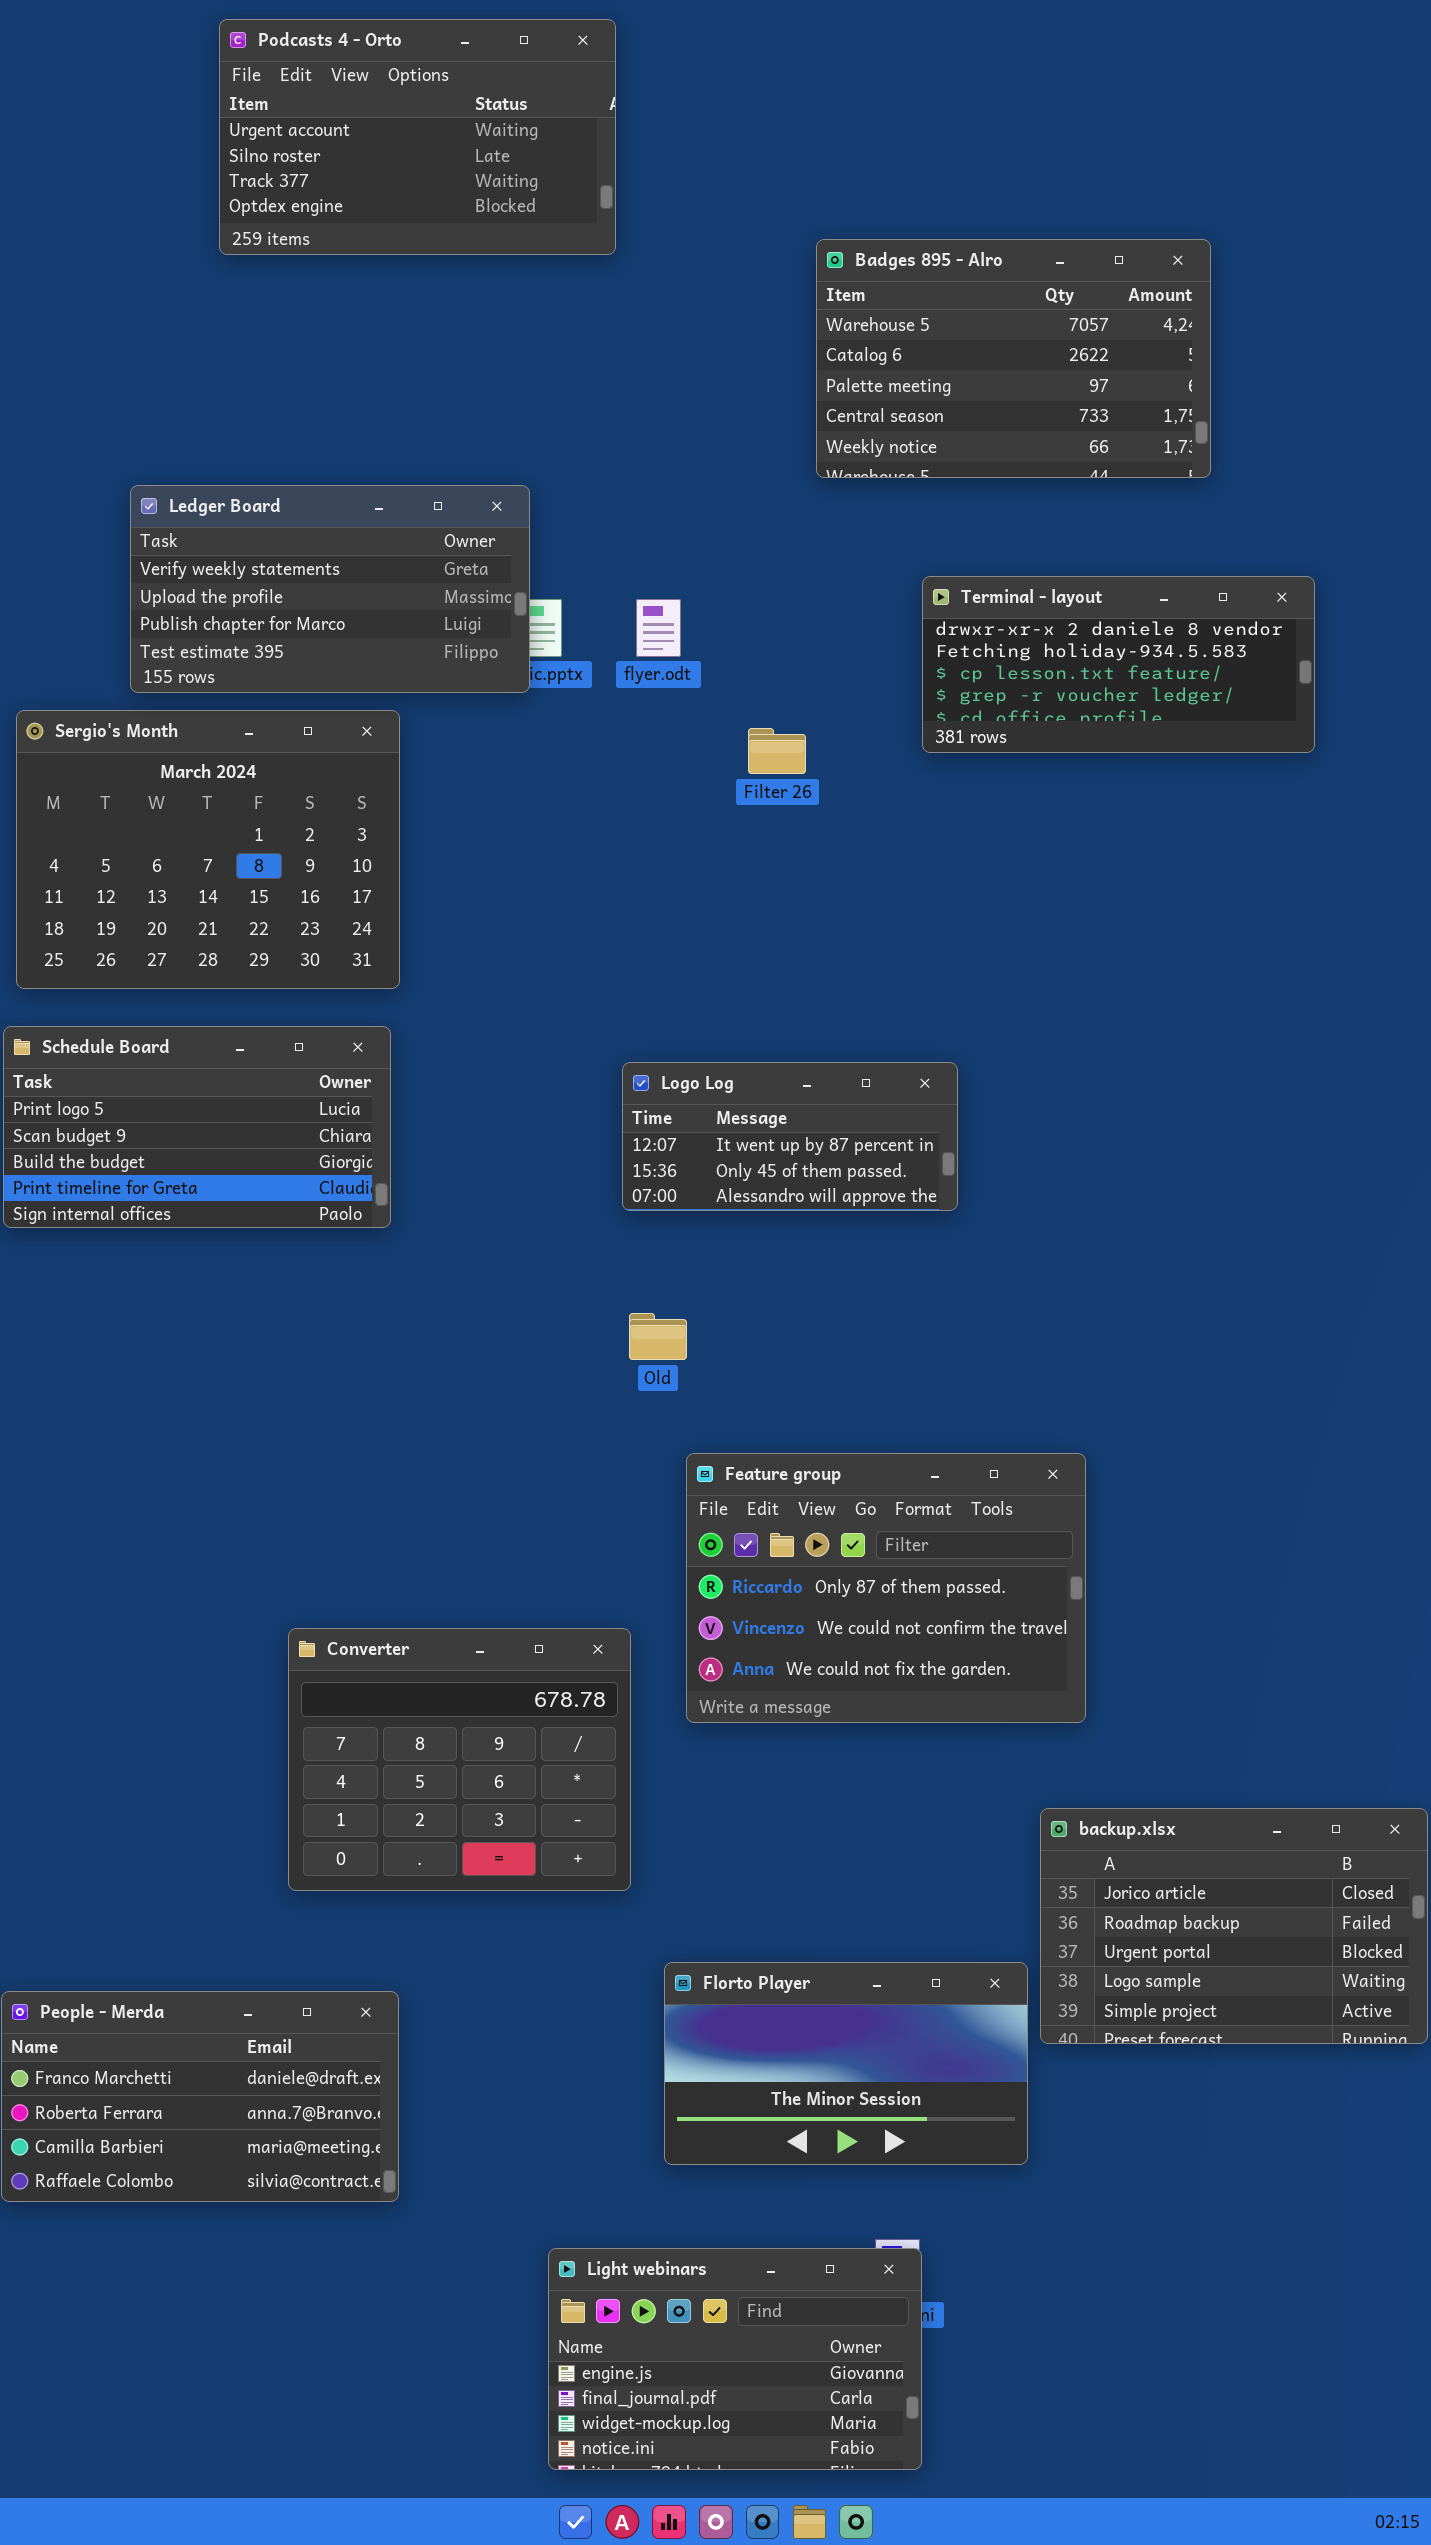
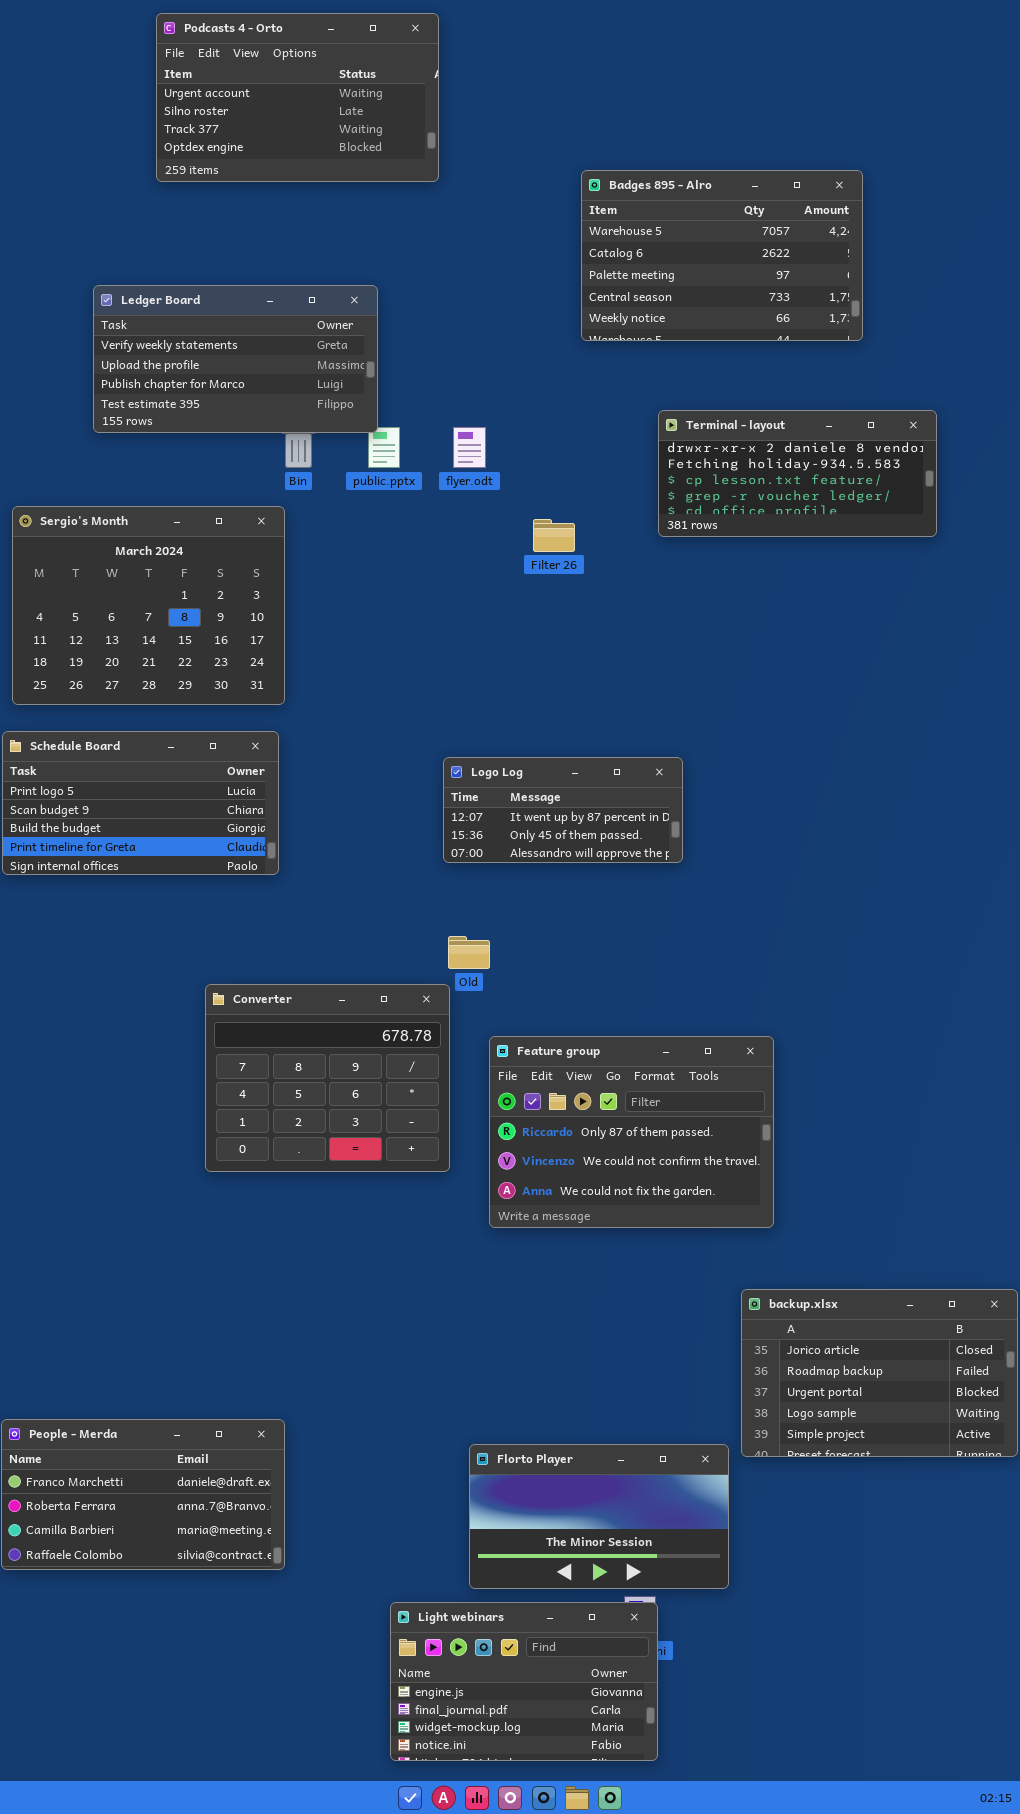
Ledger Board: [130,485,530,693] -> [93,285,378,433], moved
Converter: [288,1628,631,1891] -> [205,984,450,1172], moved
Florto Player: [664,1962,1028,2165] -> [469,1444,729,1589], moved

